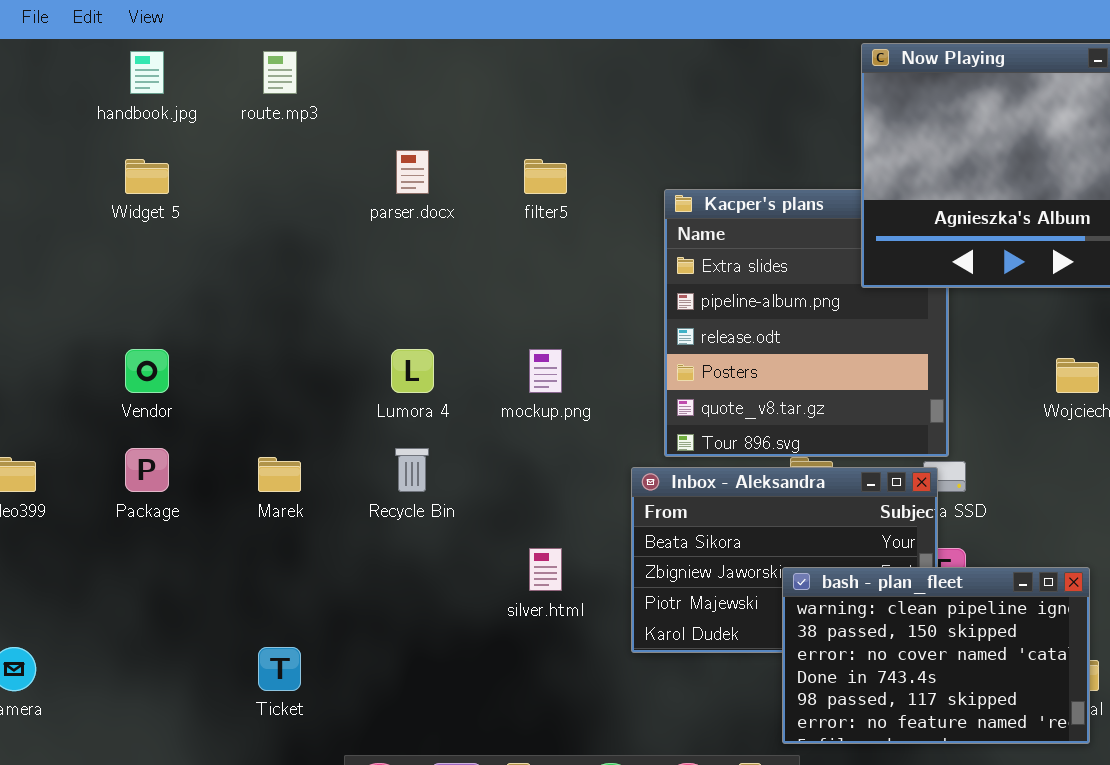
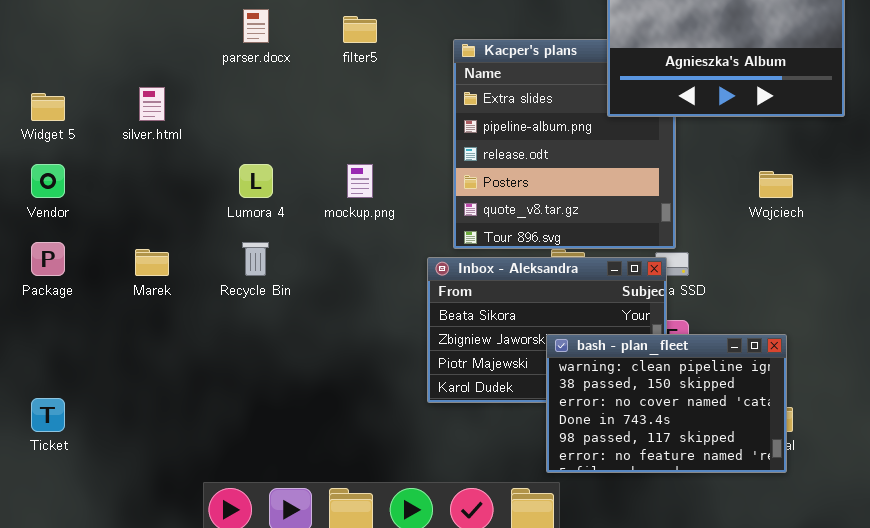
Widget 5: [125,159,169,194] -> [31,93,65,121], moved
silver.html: [529,548,562,591] -> [139,87,165,121], moved
Ticket: [258,647,301,691] -> [31,398,65,432], moved

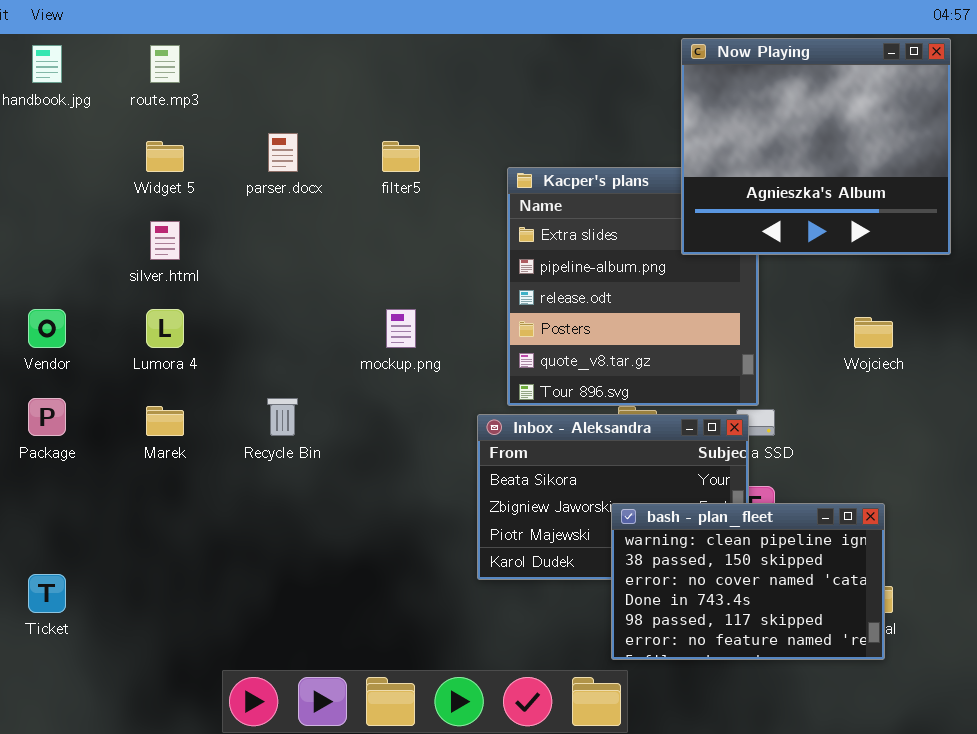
Widget 5: [31,93,65,121] -> [146,141,184,172], moved
Lumora 4: [239,164,273,198] -> [146,309,184,348], moved

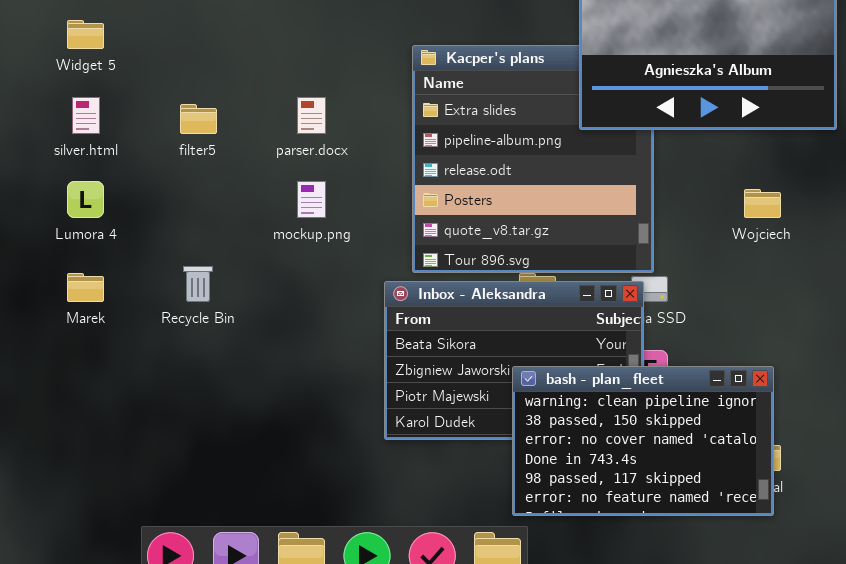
parser.docx: [268,133,298,172] -> [297,97,326,134], moved
filter5: [382,141,420,172] -> [180,104,217,134], moved

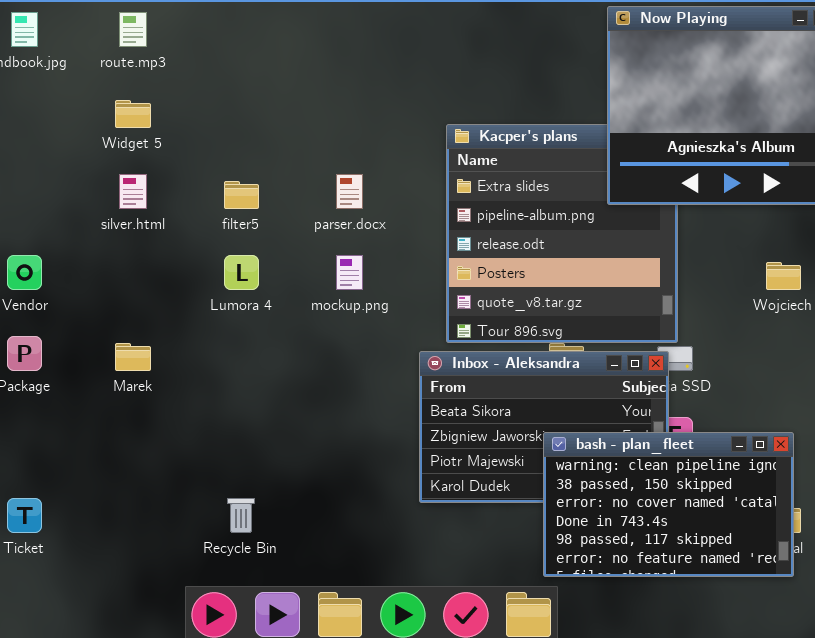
Lumora 4: [67,181,104,218] -> [224,255,259,290], moved
Recycle Bin: [183,266,213,302] -> [227,498,255,533], moved

